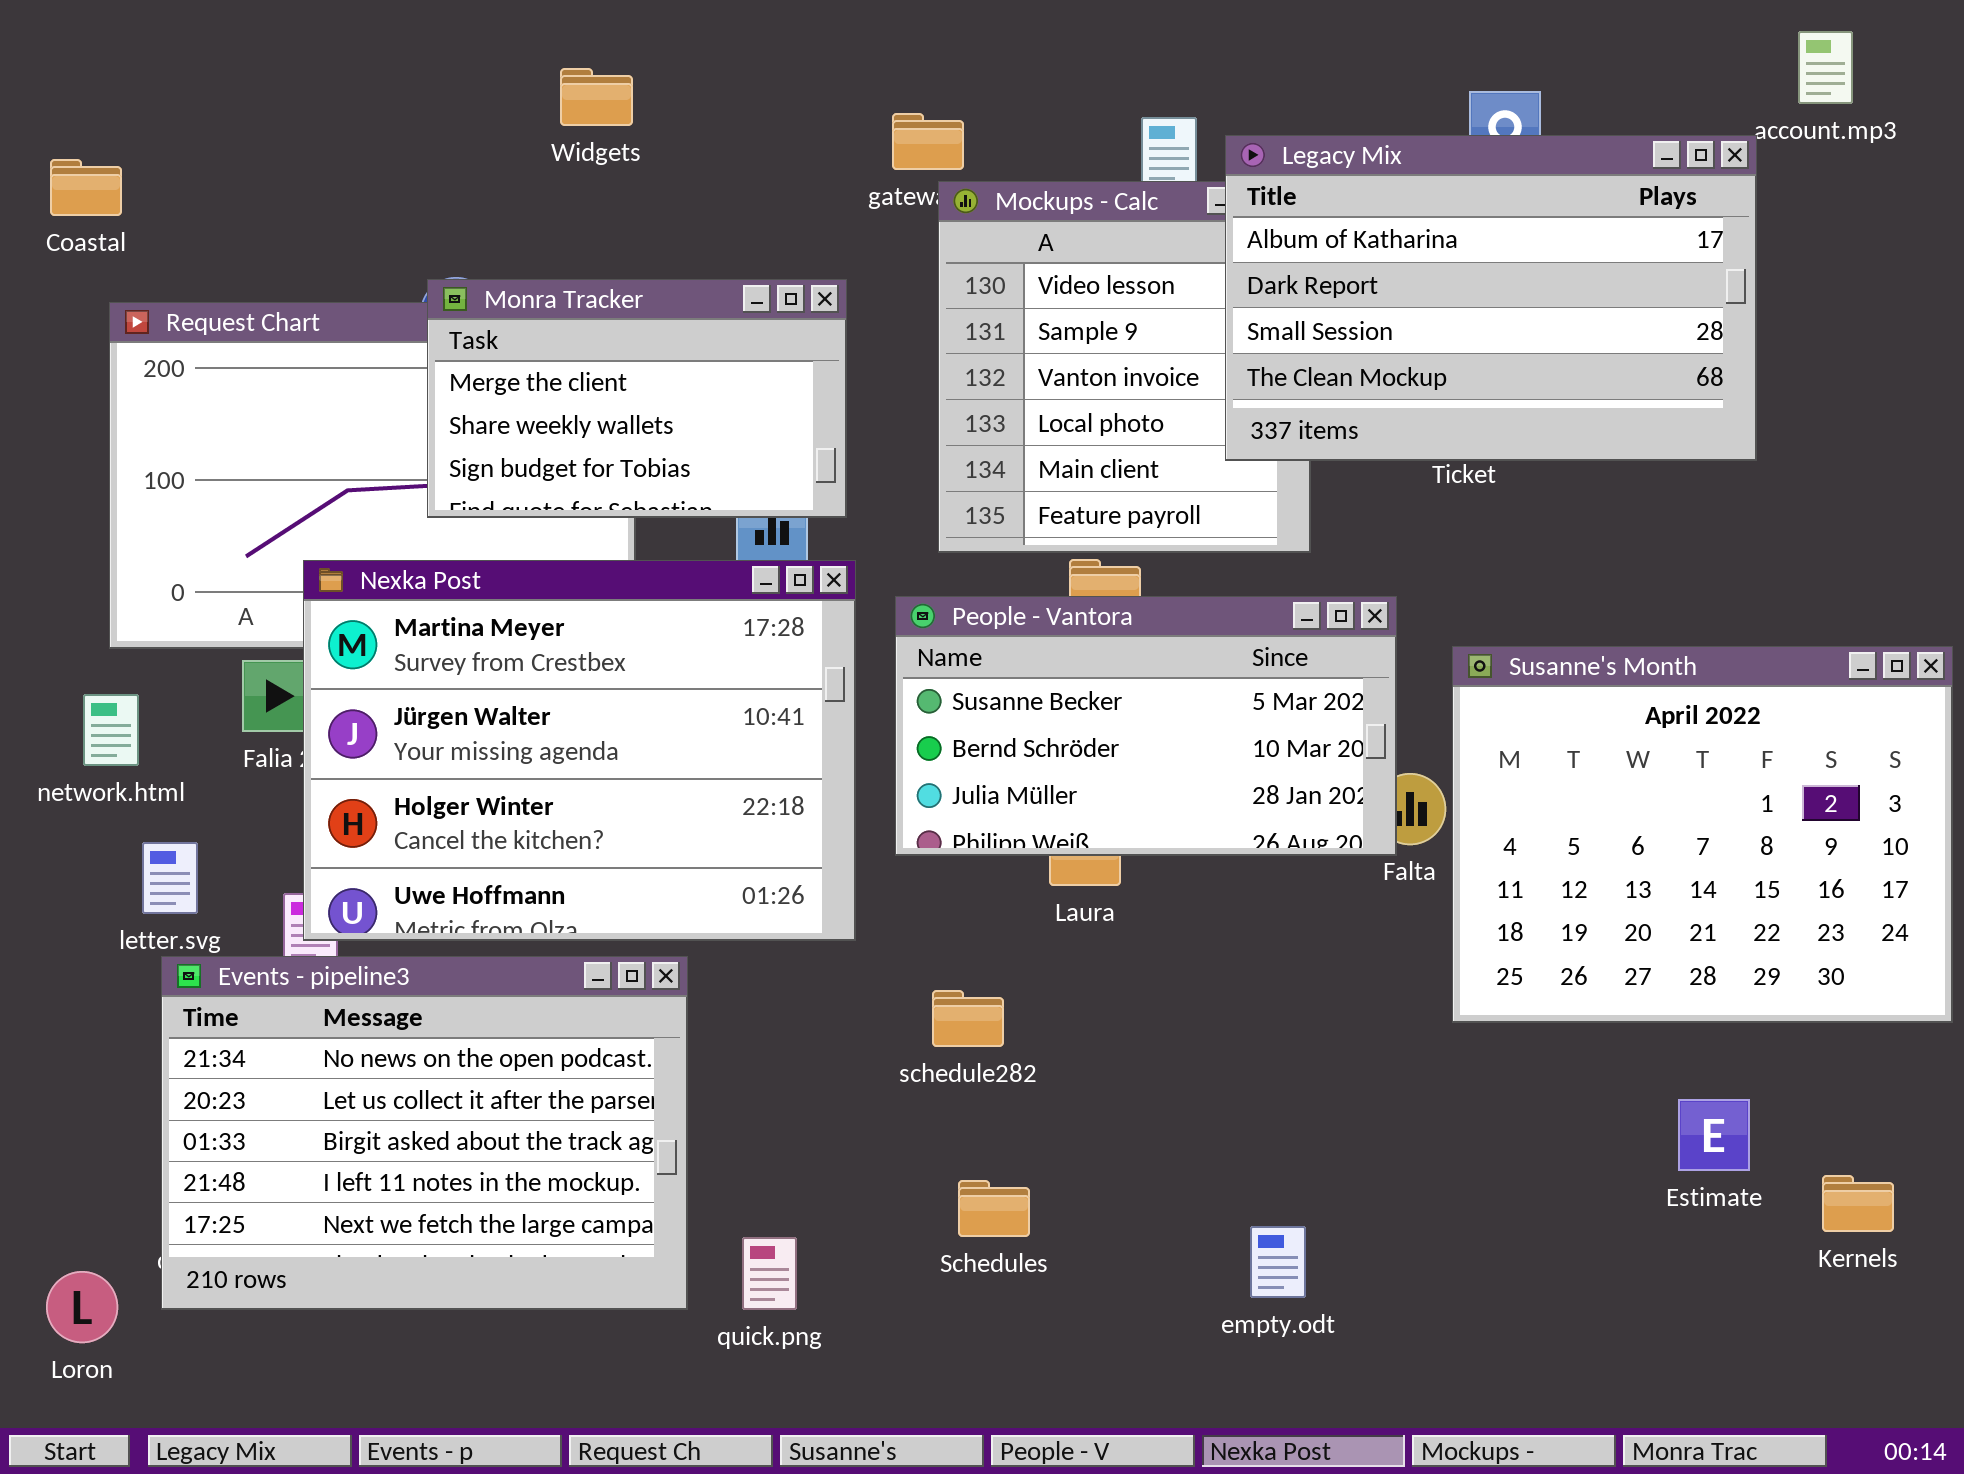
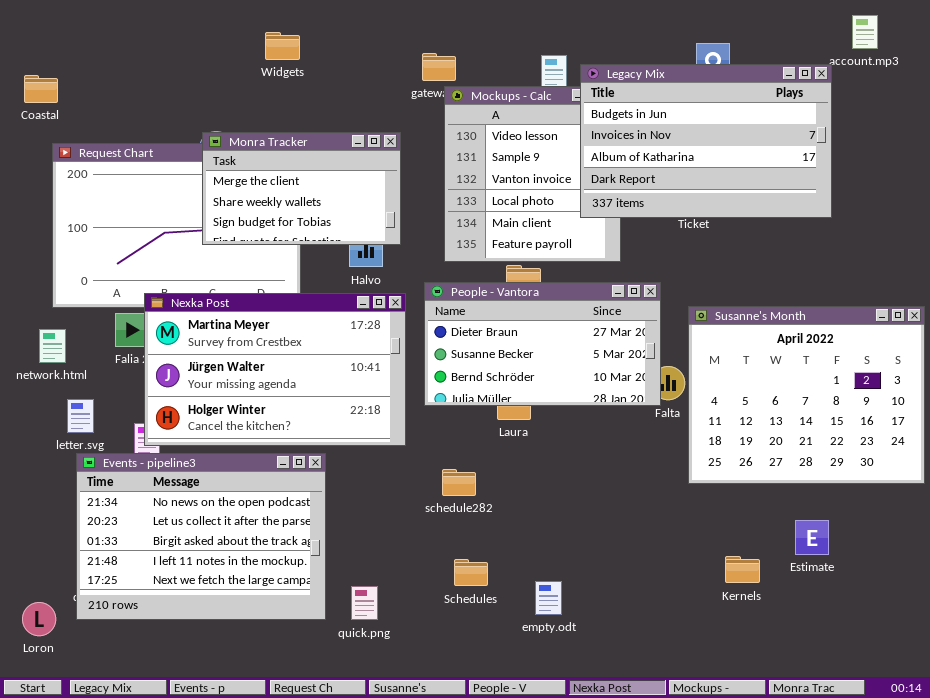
Legacy Mix: [1225,135,1757,461] -> [580,64,832,218], scrolled up 2 rows
Nexka Post: [303,560,856,941] -> [144,293,406,446], resized
People - Vantora: [895,596,1397,856] -> [424,282,661,406], scrolled up 1 row
Kernels: [1822,1175,1894,1232] -> [725,556,760,583], moved
empty.odt: [1250,1226,1306,1298] -> [535,581,562,615], moved

